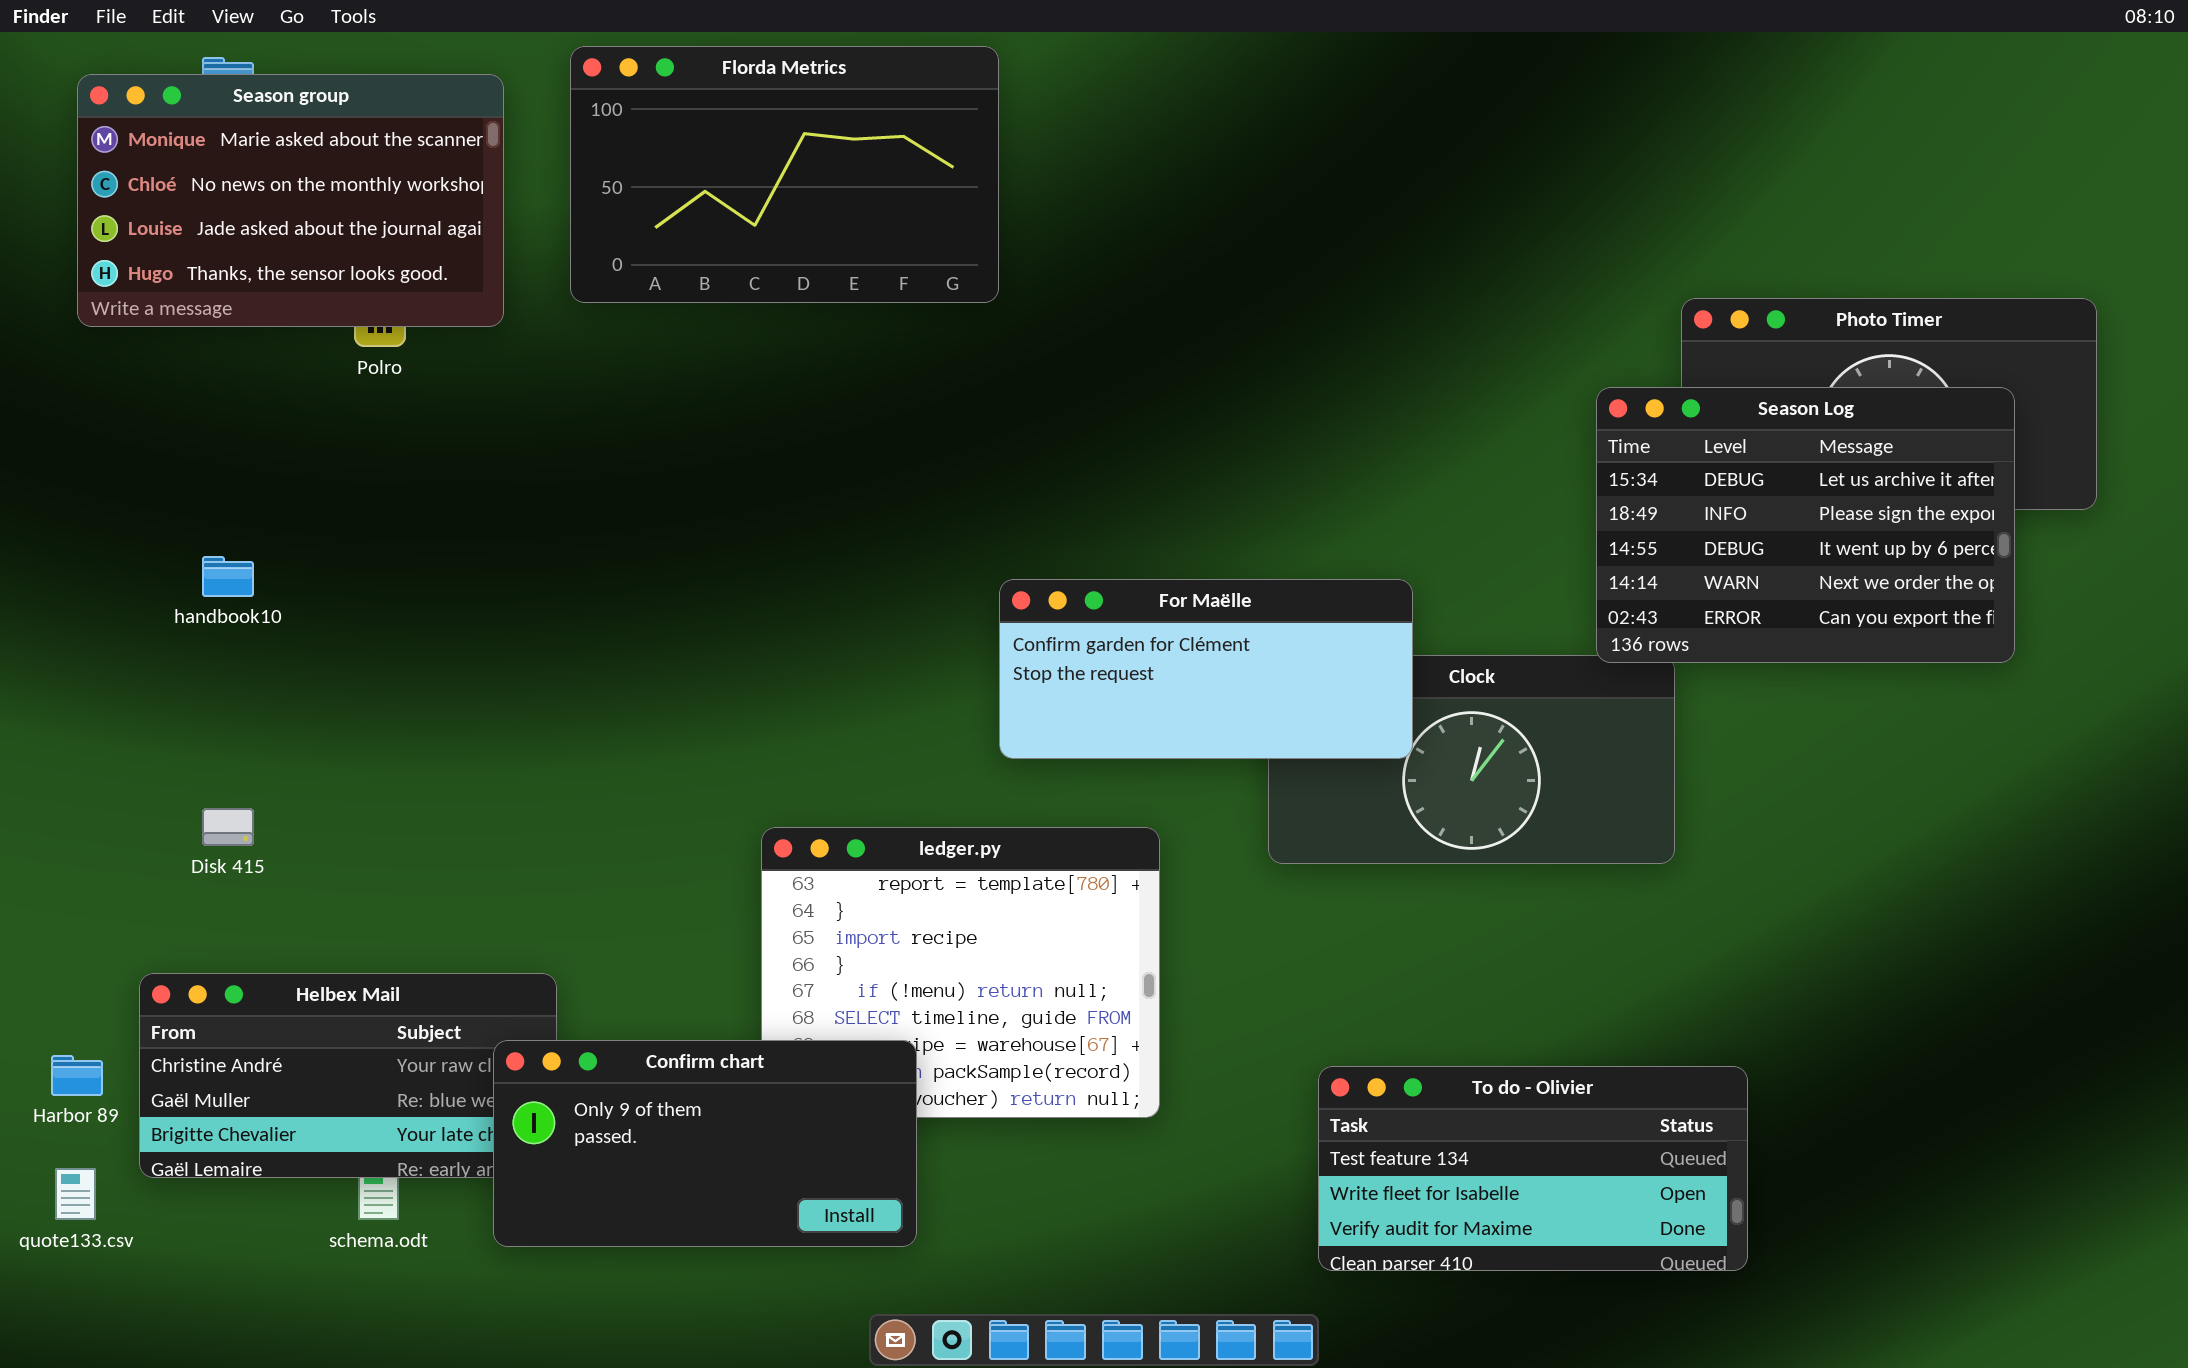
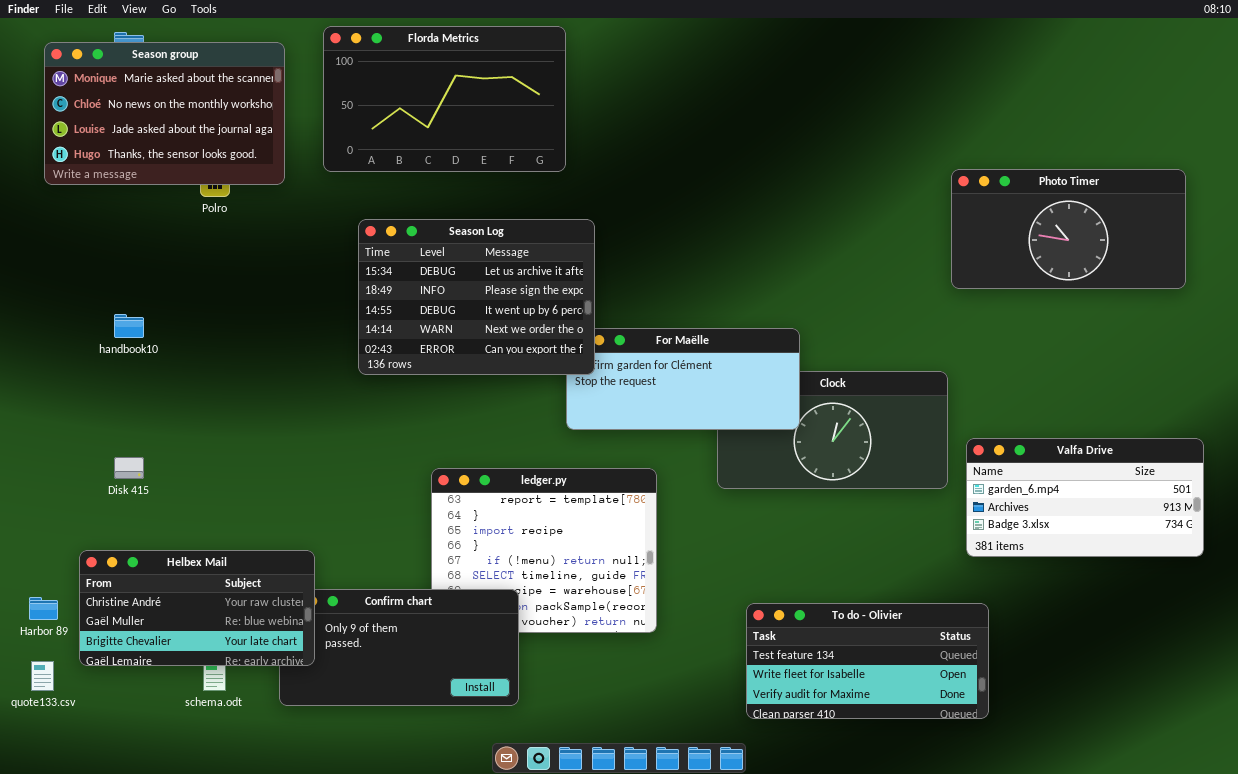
Season Log: [1596,387,2015,663] -> [358,219,595,375], moved
Valfa Drive: none -> [966,438,1204,557], opened
Helbex Mail: [139,973,557,1178] -> [79,550,315,666], raised

